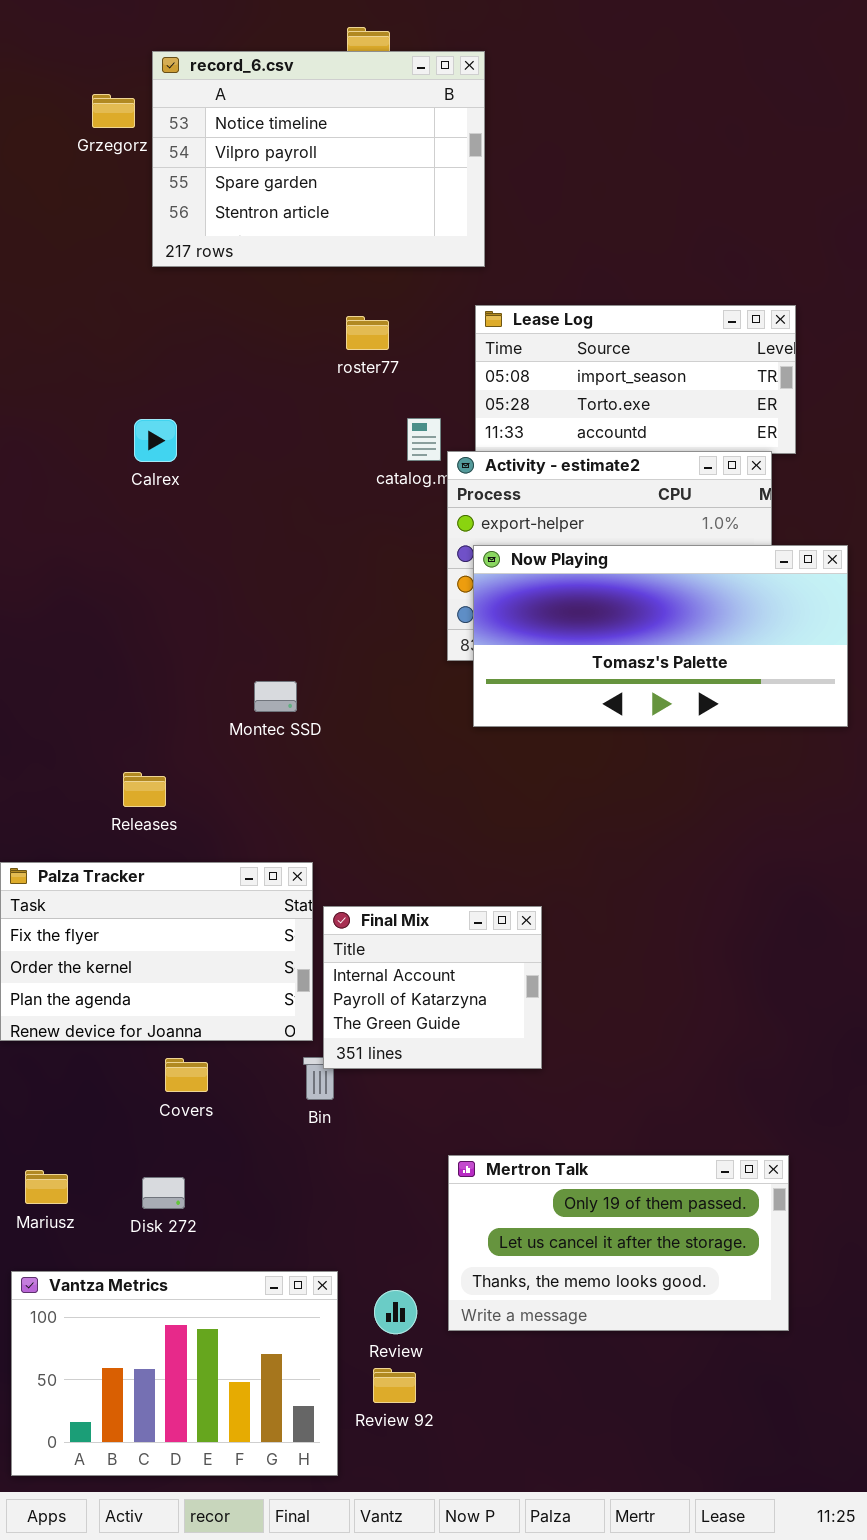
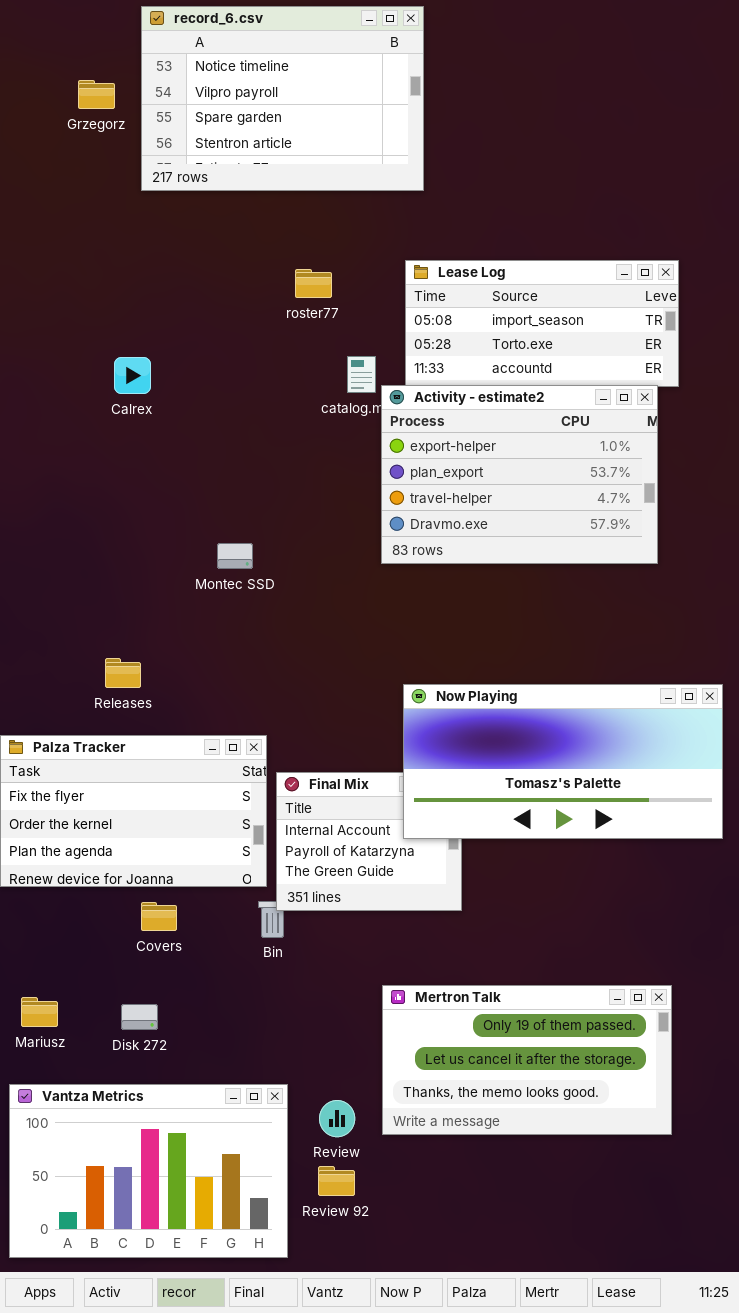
record_6.csv: [152,51,485,267] -> [141,6,424,191], moved
Now Playing: [473,545,848,727] -> [403,684,723,839], moved
Montec SSD: [254,681,297,712] -> [217,543,253,569], moved

